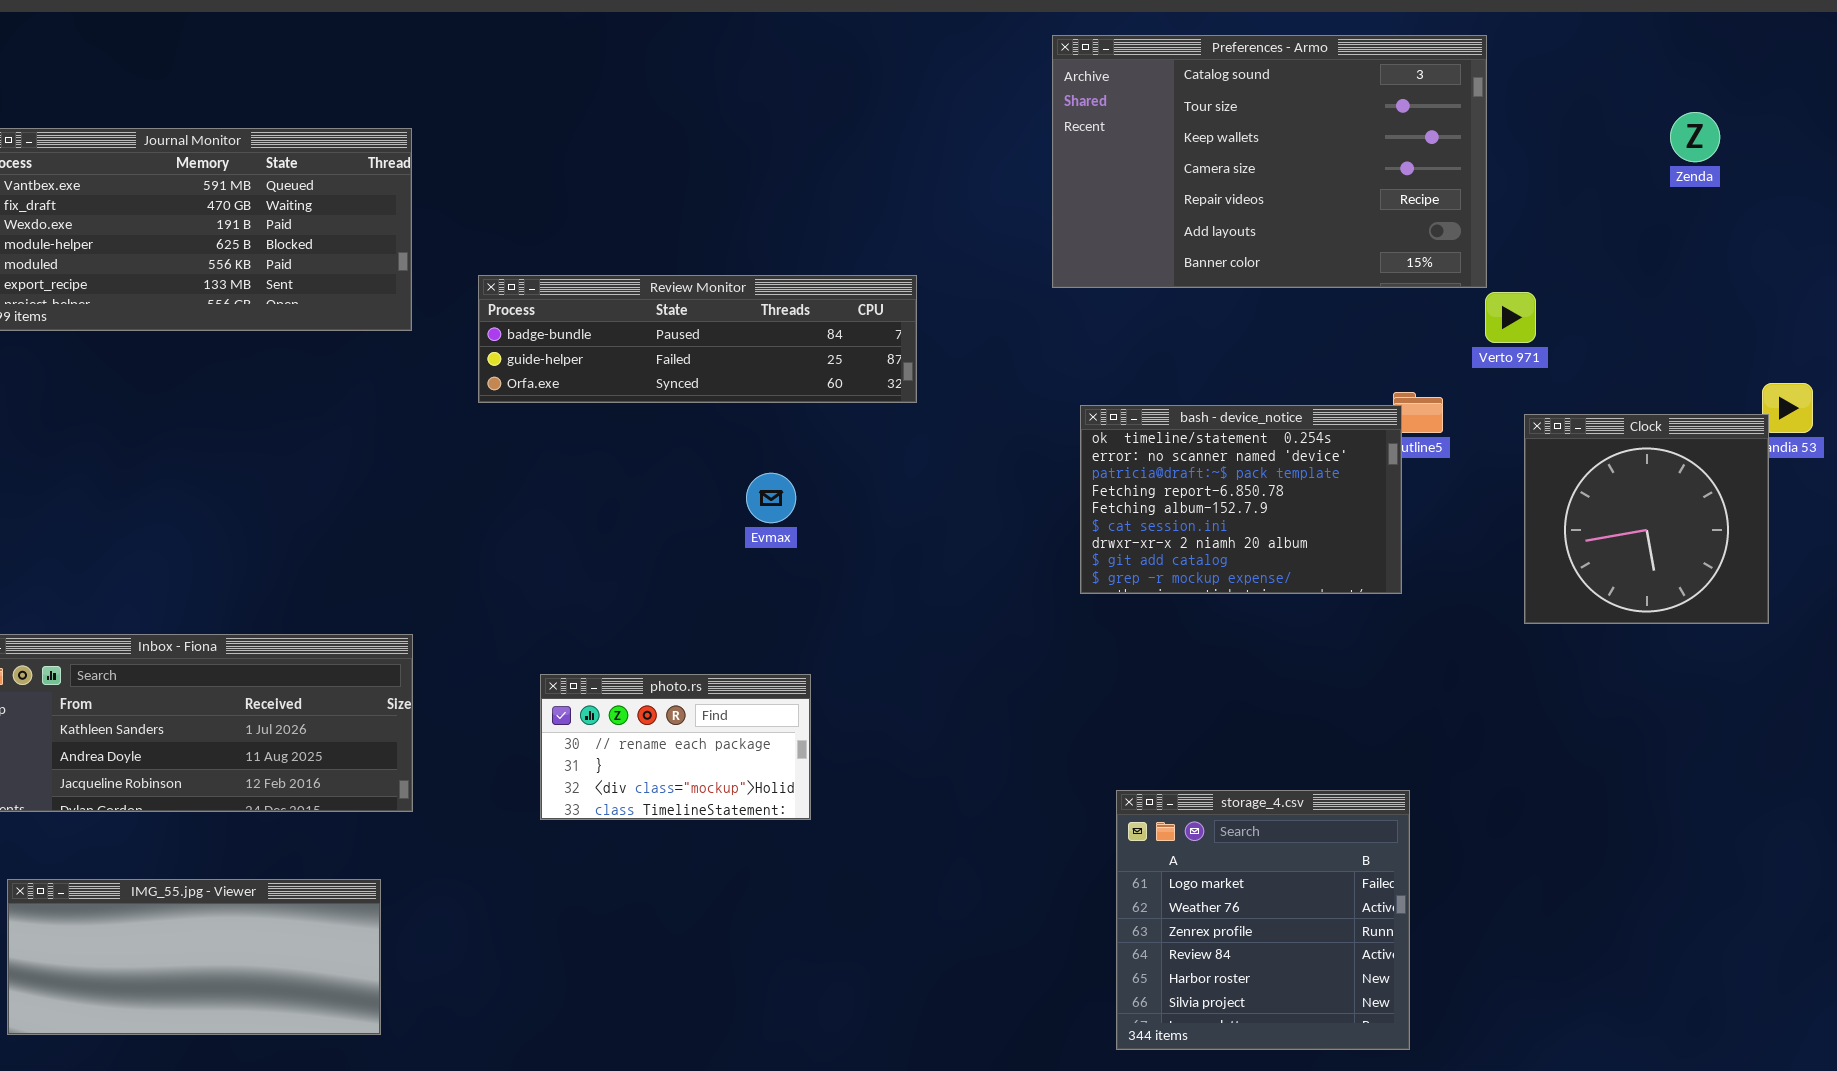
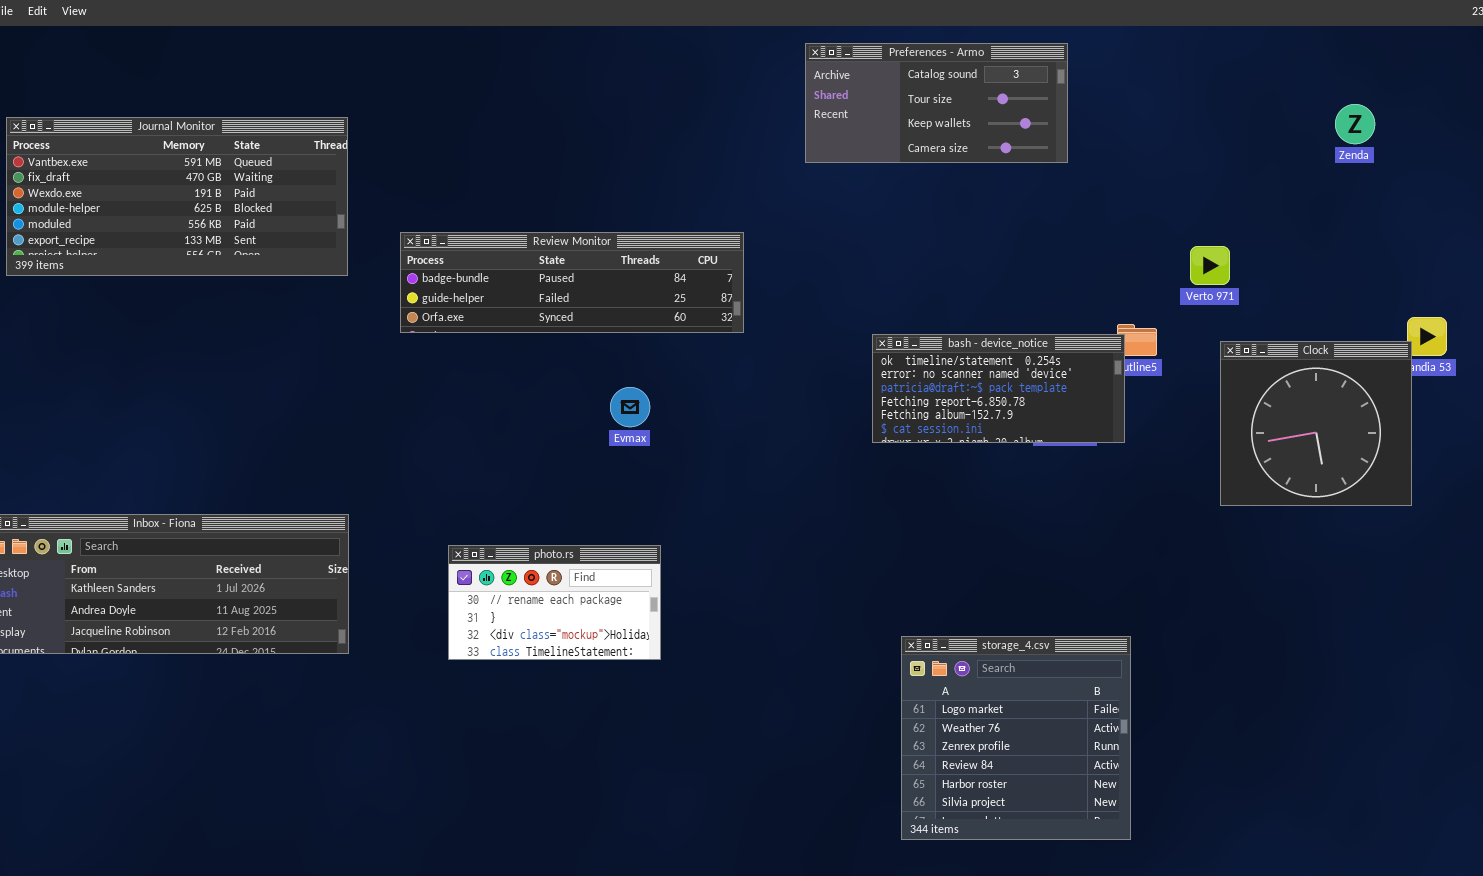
Preferences - Armo: [1052,35,1487,288] -> [805,43,1068,163], moved, resized
bash - device_notice: [1080,405,1402,594] -> [872,334,1125,443], resized
IMG_55.jpg - Viewer: [7,879,381,1035] -> none, closed

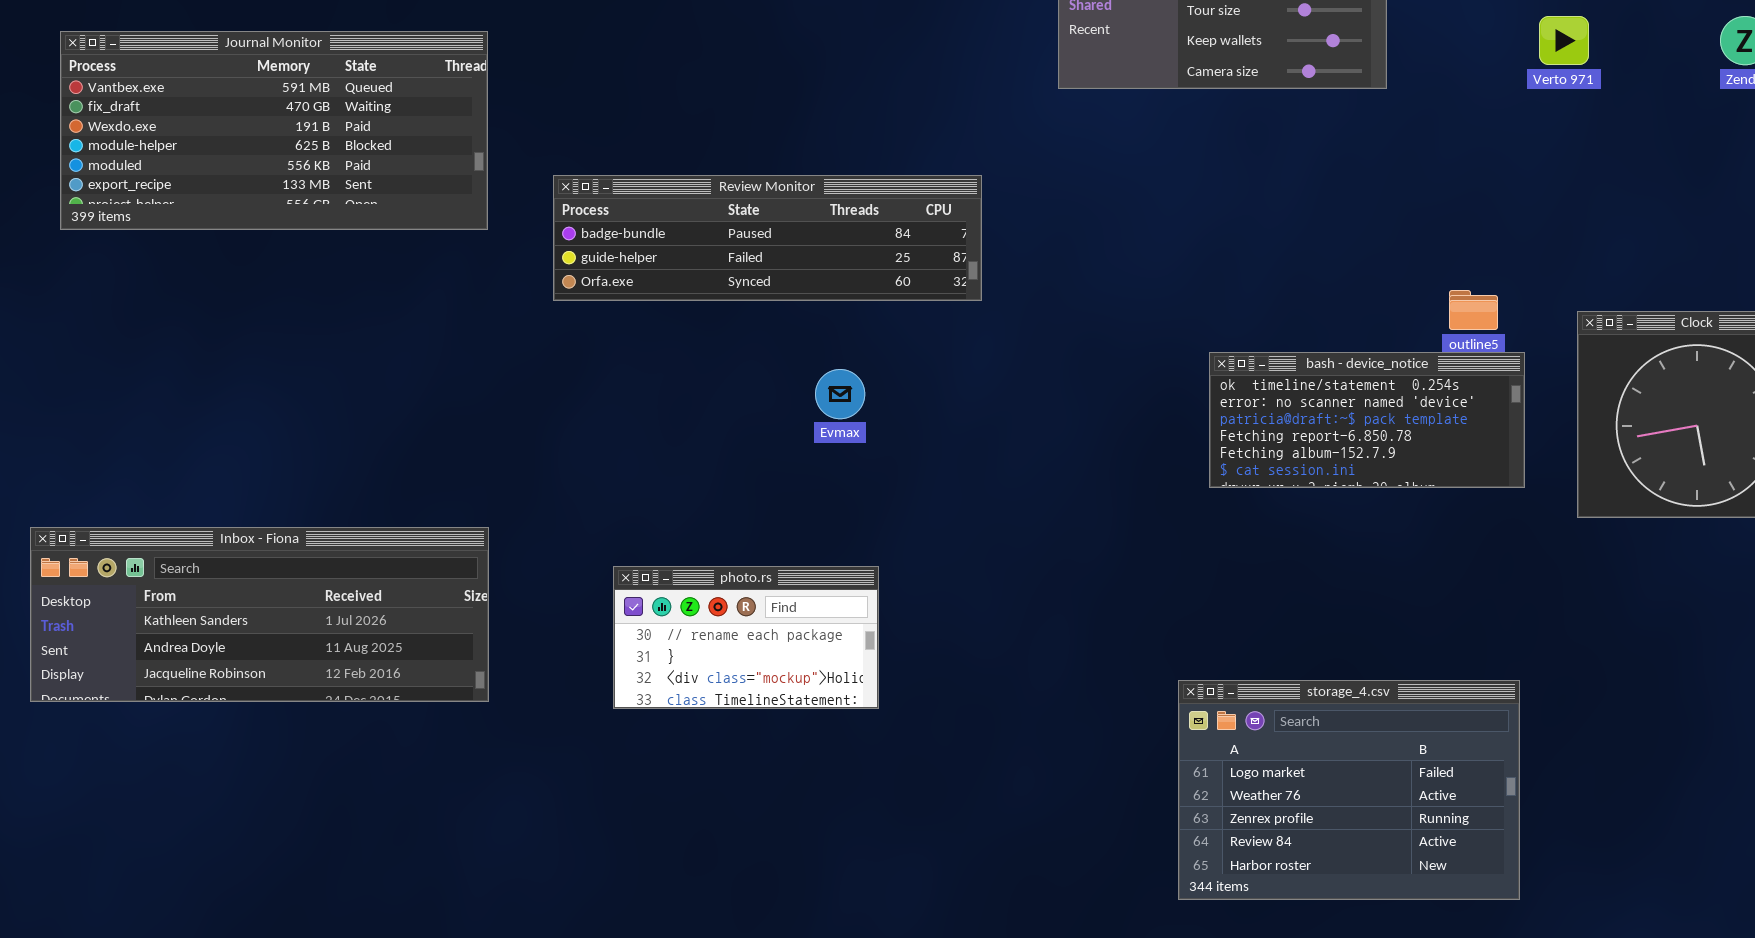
Verto 971: [1190,246,1230,285] -> [1539,16,1589,65], moved
bash - device_notice: [872,334,1125,443] -> [1209,352,1525,488], moved
storage_4.csv: [901,636,1131,840] -> [1178,680,1520,900], resized

